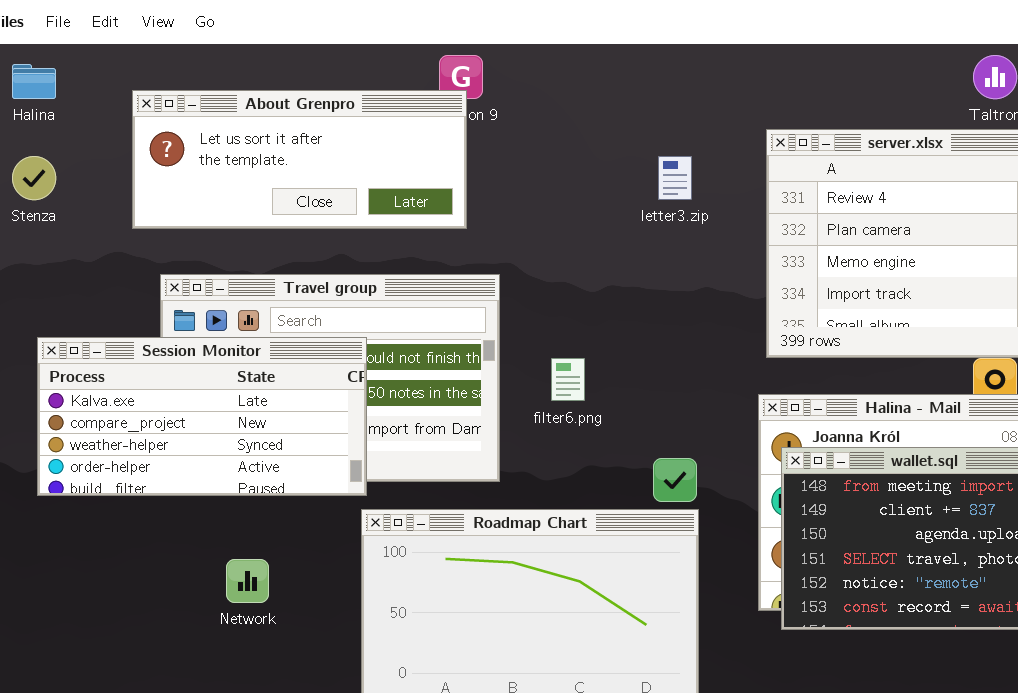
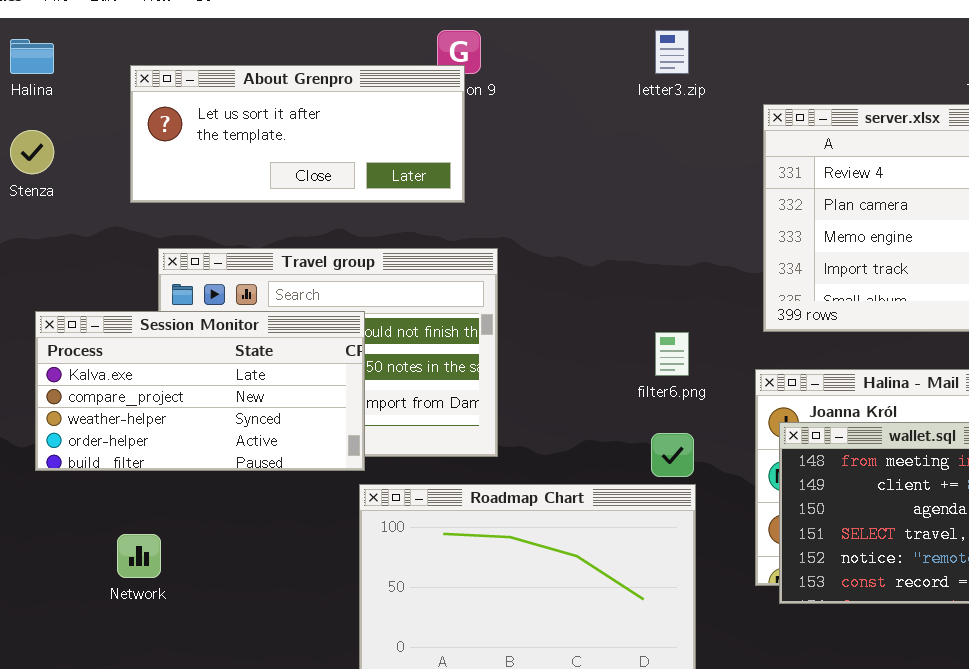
letter3.zip: [658,156,692,200] -> [655,30,689,74], moved
filter6.png: [551,358,585,401] -> [655,332,689,376], moved
Network: [226,559,269,603] -> [117,534,161,578], moved

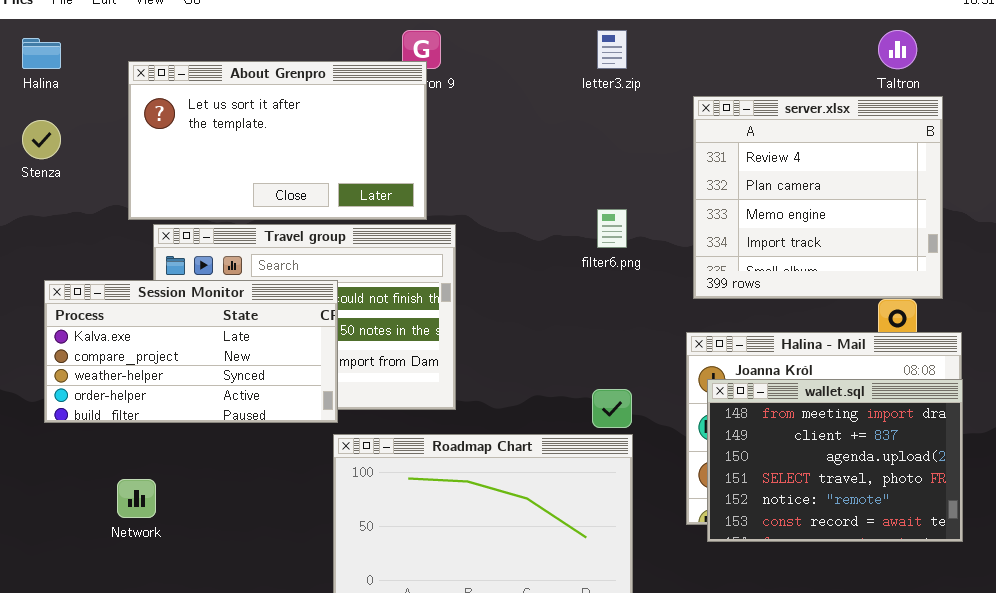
About Grenpro: [130,65,465,203] -> [128,61,427,220], resized
filter6.png: [655,332,689,376] -> [597,209,627,248], moved

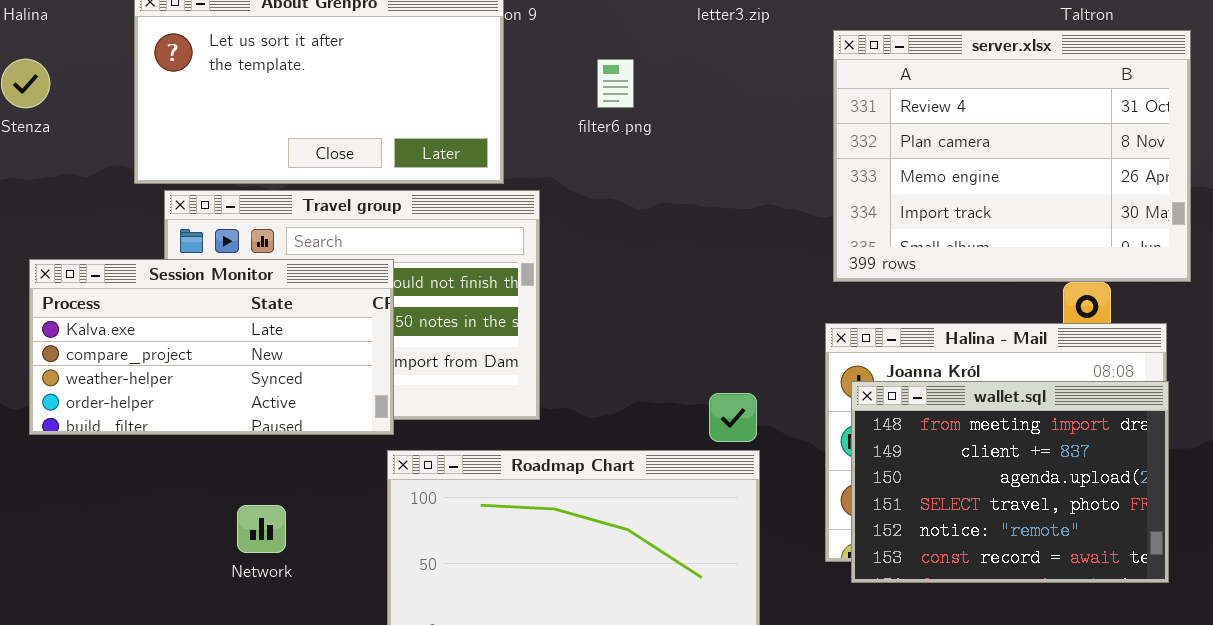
server.xlsx: [693,96,943,299] -> [833,30,1191,282], resized
filter6.png: [597,209,627,248] -> [597,59,634,108], moved
Network: [117,479,156,518] -> [237,505,286,553], moved

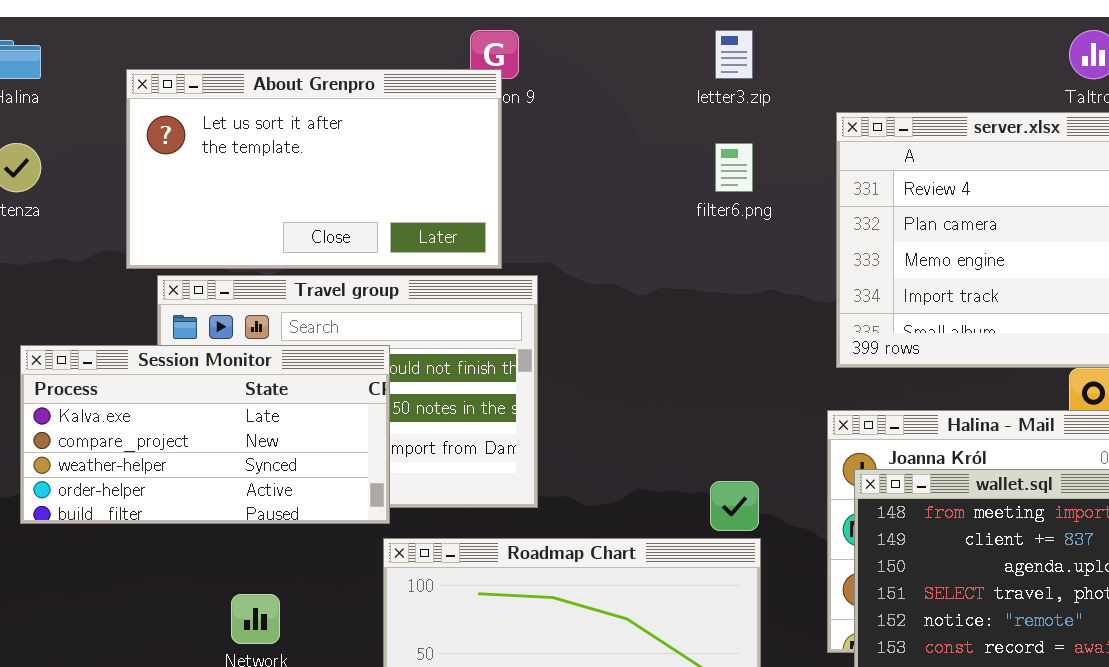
filter6.png: [597,59,634,108] -> [715,143,753,192], moved

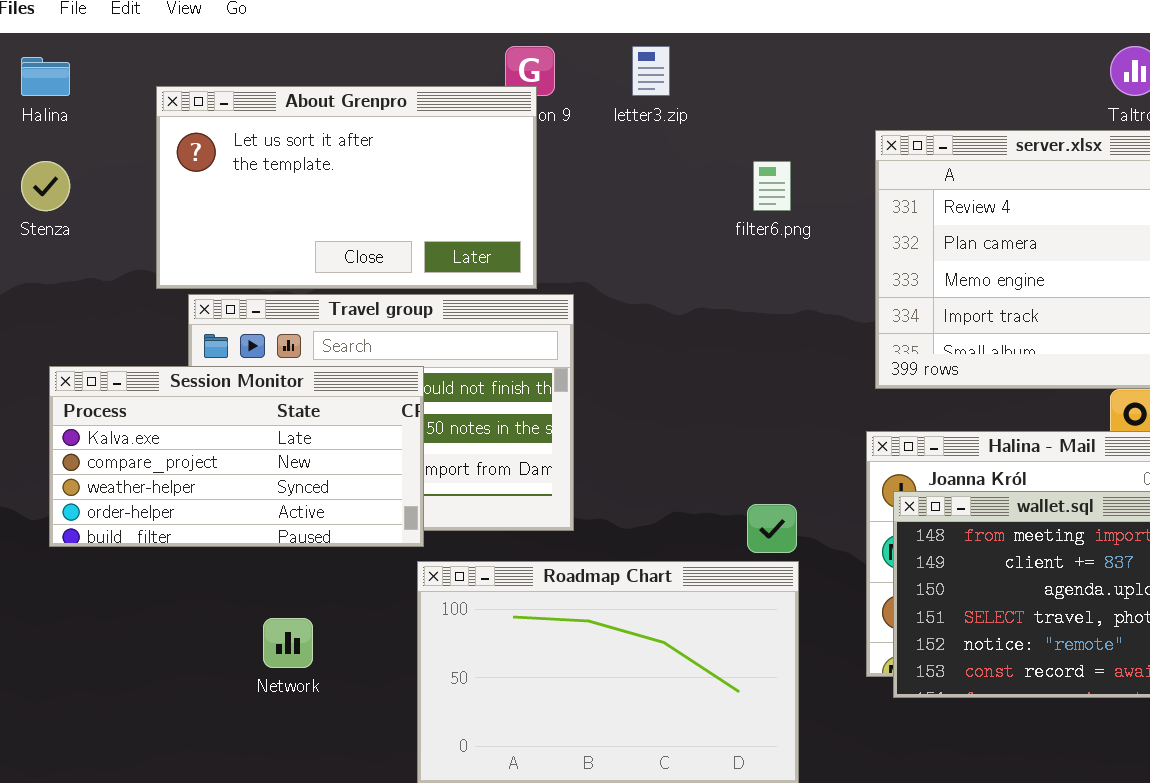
letter3.zip: [715,30,753,79] -> [632,46,670,96], moved

